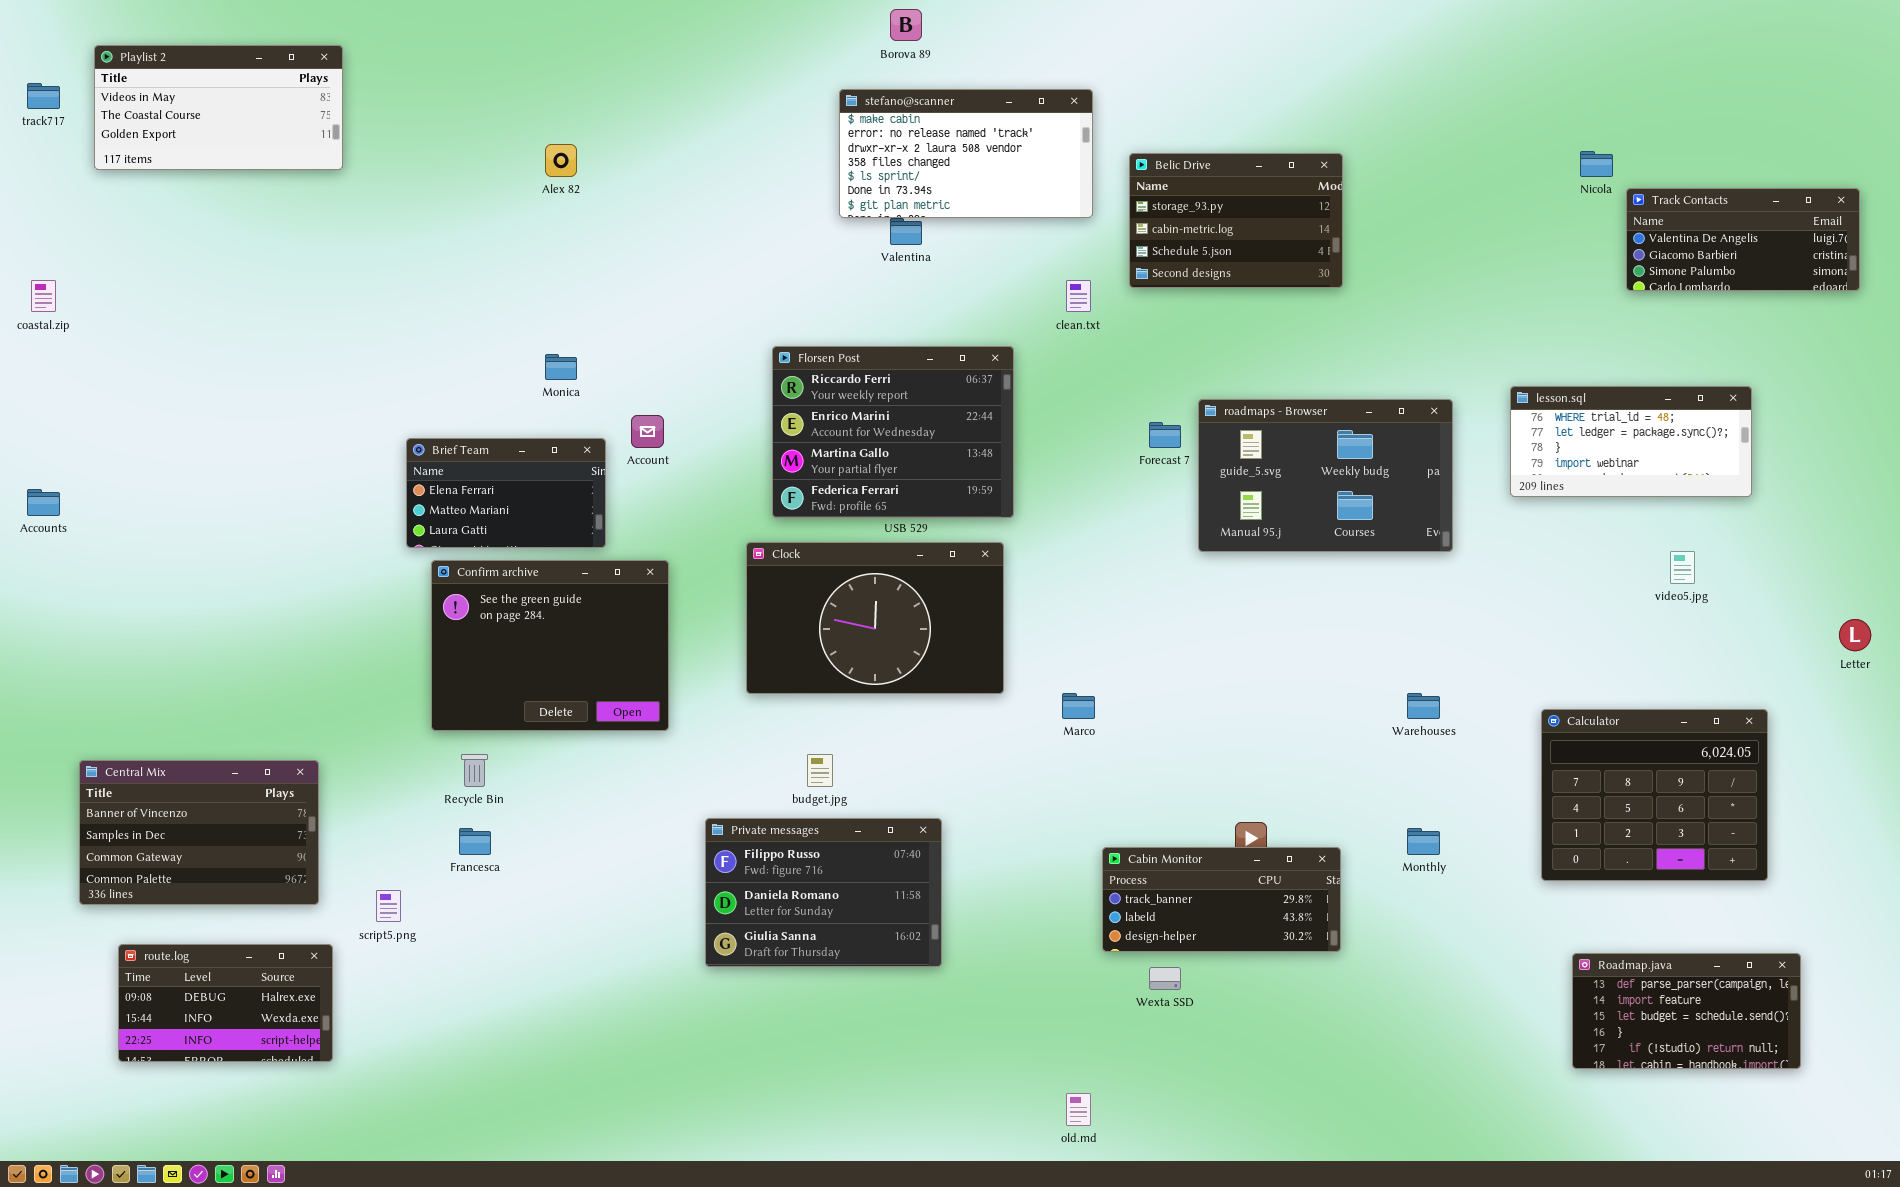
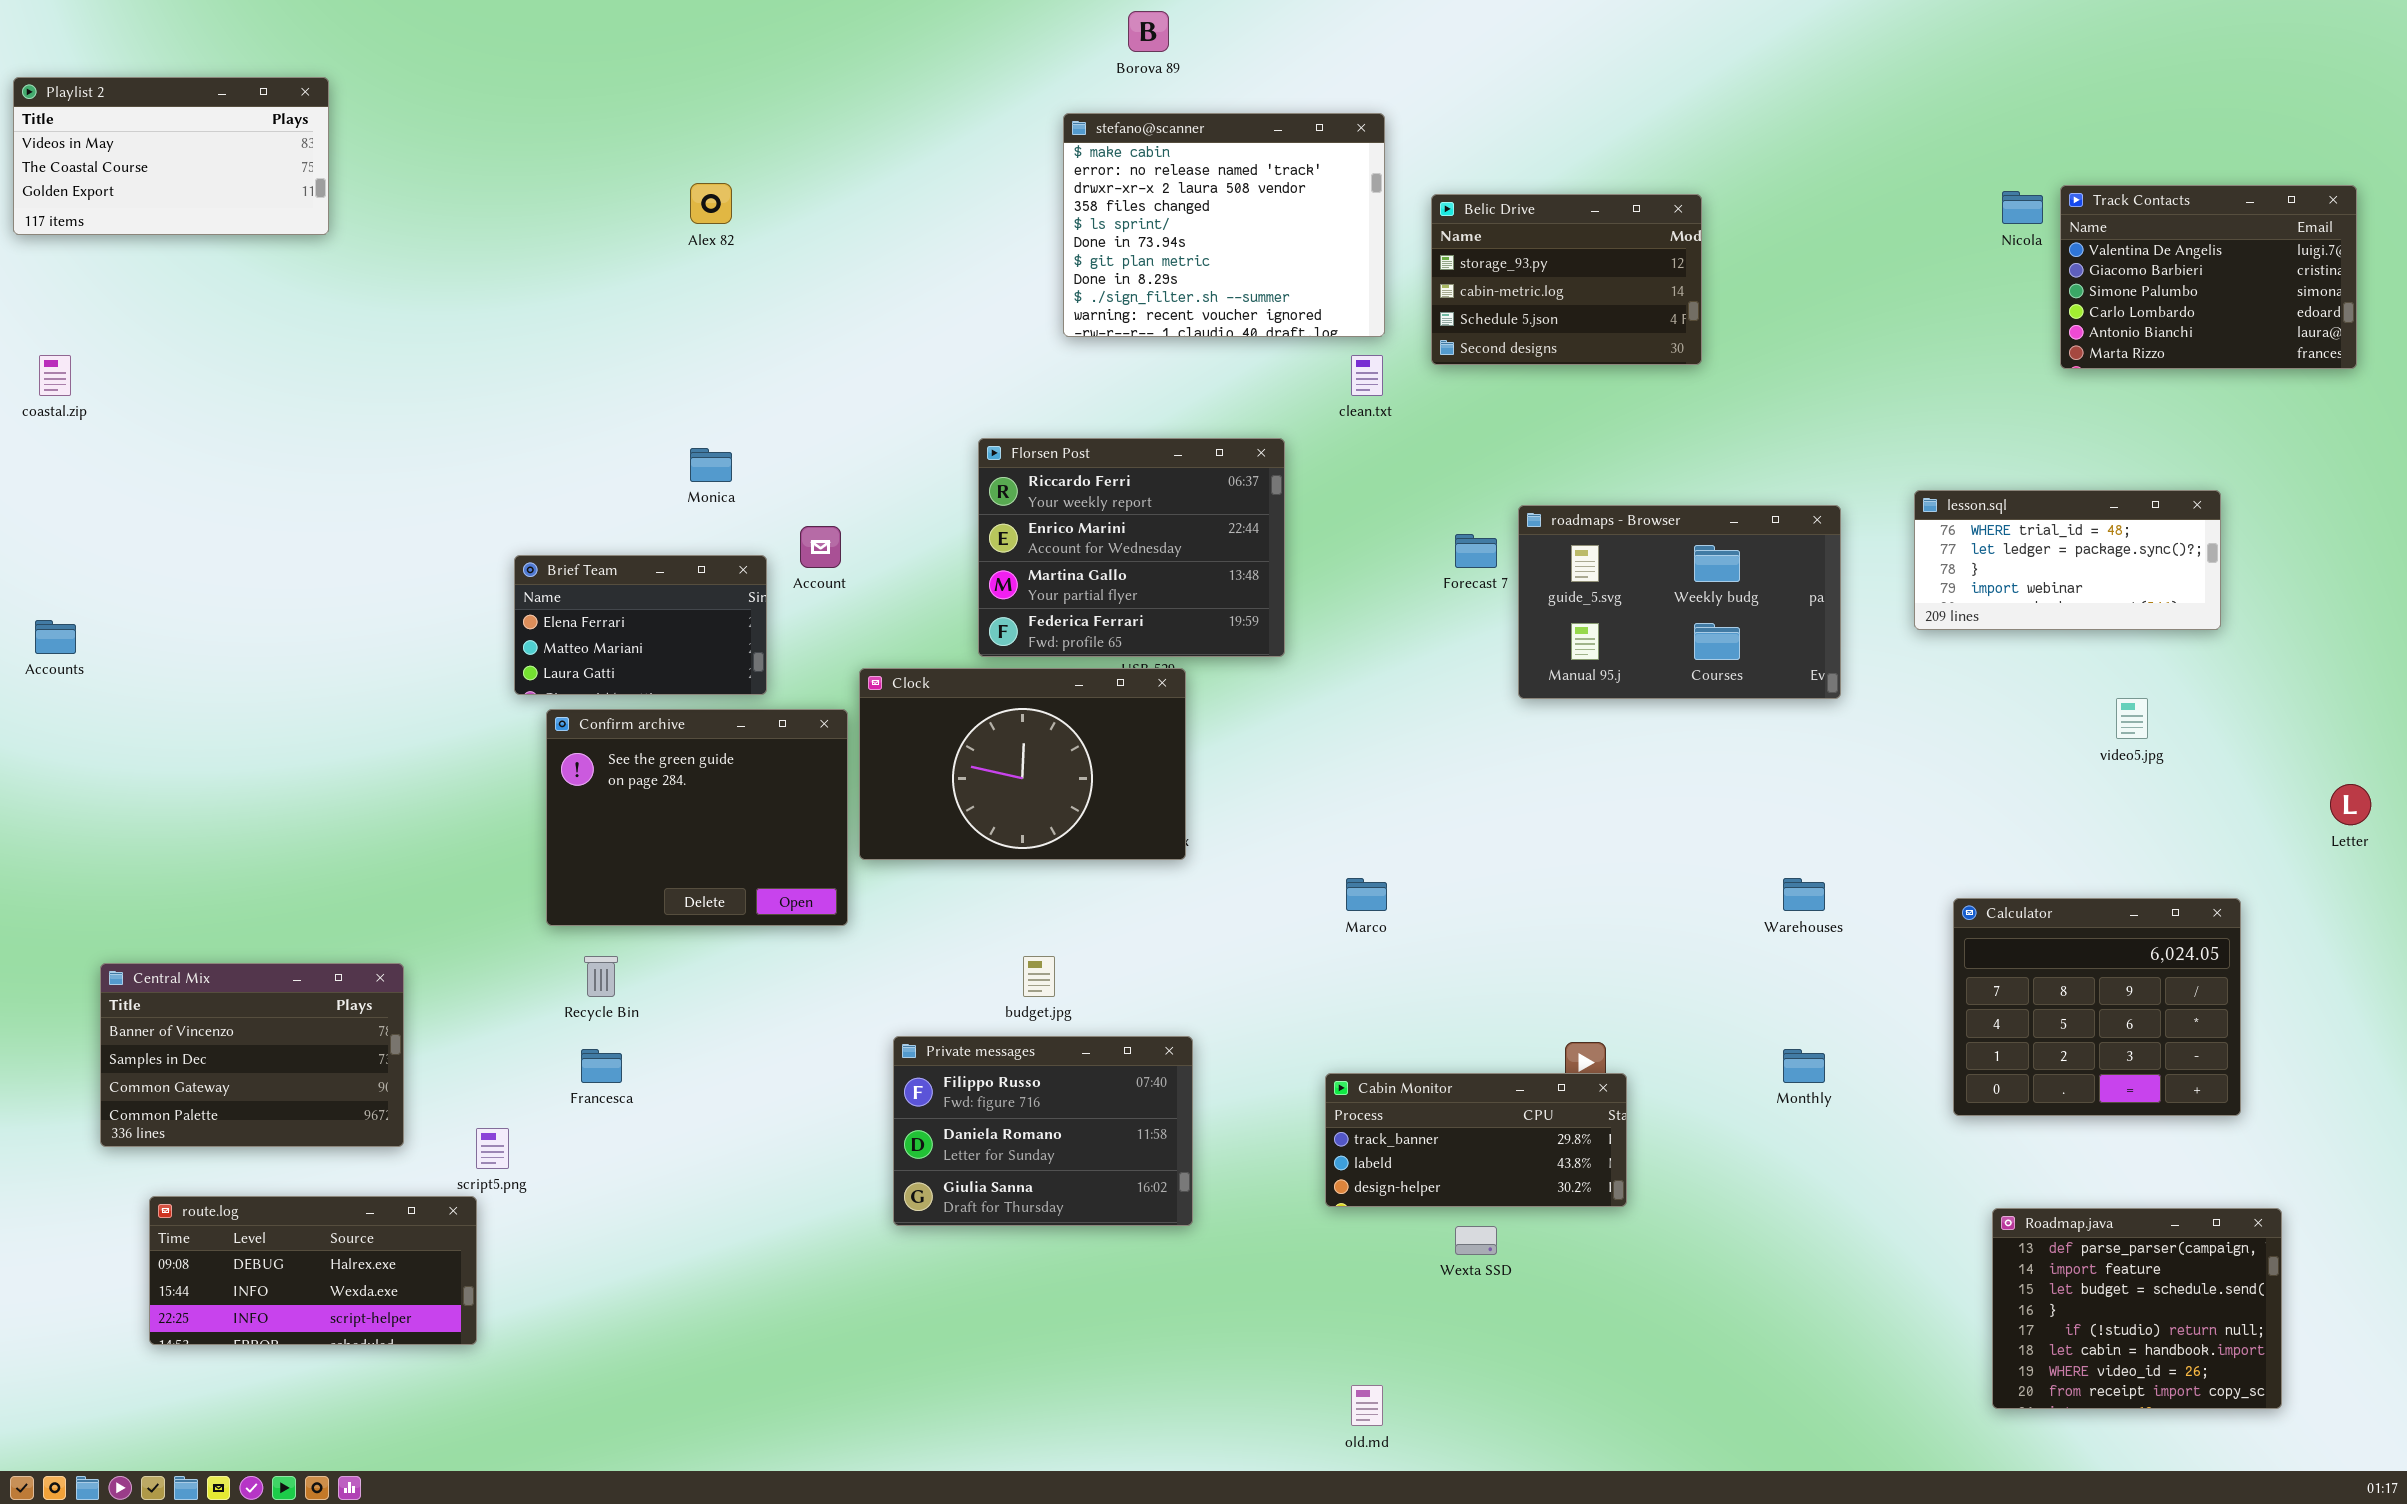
Playlist 2: [94,45,343,170] -> [13,77,329,235], moved
stefano@scanner: [839,89,1093,218] -> [1063,113,1385,337], resized
Track Contacts: [1626,188,1860,291] -> [2060,185,2357,369], resized
Clock: [746,542,1004,694] -> [859,668,1186,860], moved
Cabin Monitor: [1102,847,1341,952] -> [1325,1073,1627,1207], moved
route.log: [118,944,333,1062] -> [149,1196,477,1345], resized
Roadmap.java: [1572,953,1801,1069] -> [1992,1208,2282,1409], resized

